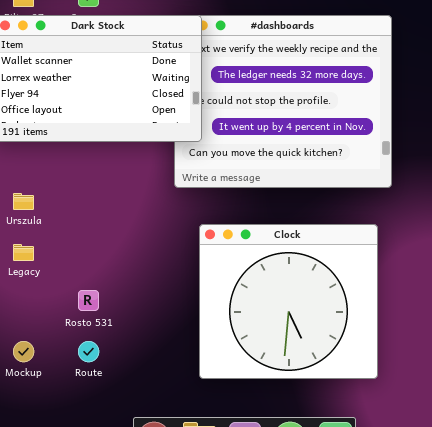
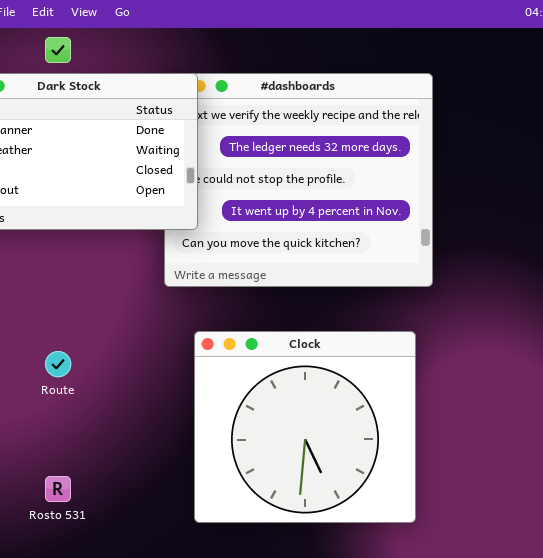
Rosto 531: [78,290,99,311] -> [45,476,71,502], moved
Route: [78,341,99,362] -> [45,351,71,377], moved

